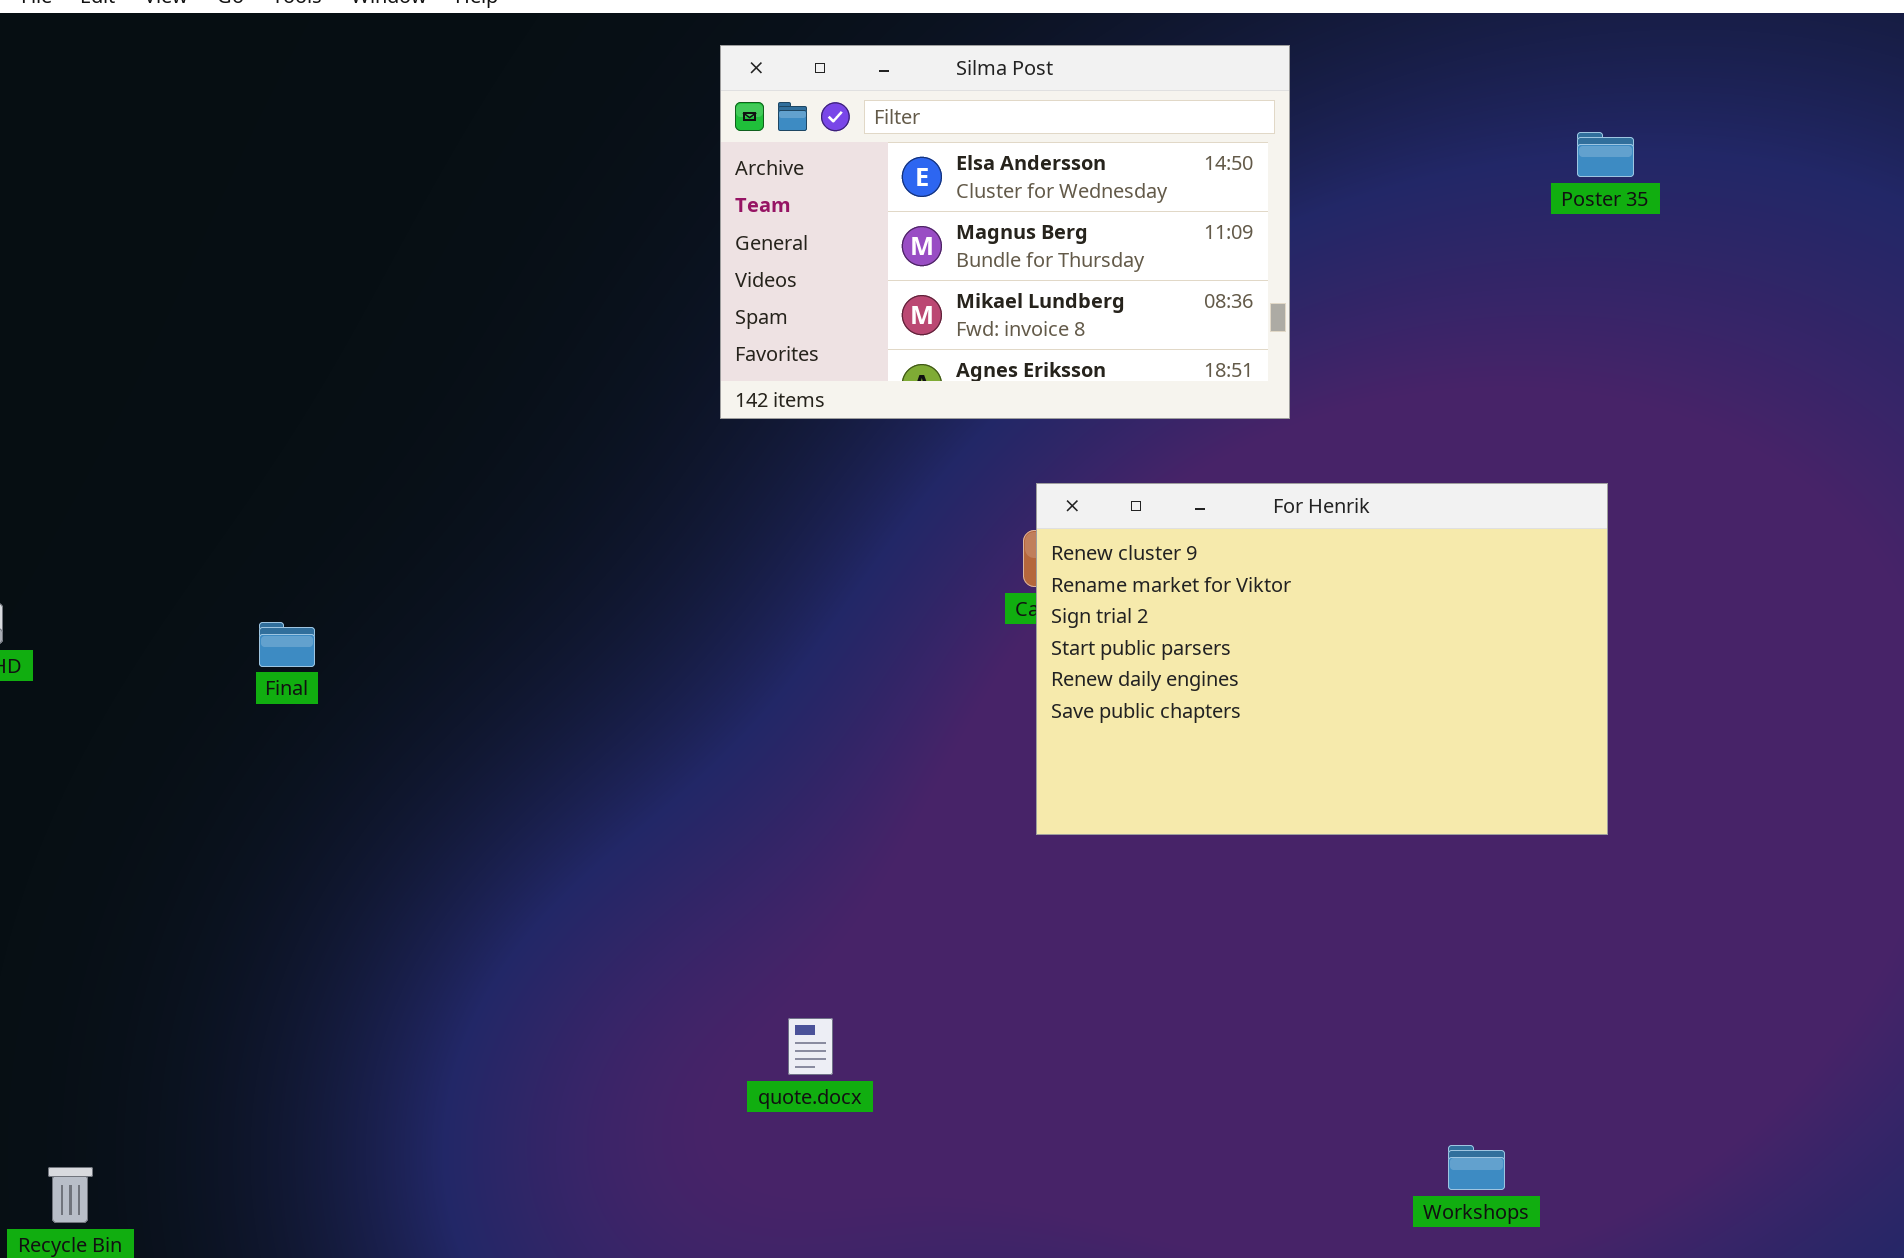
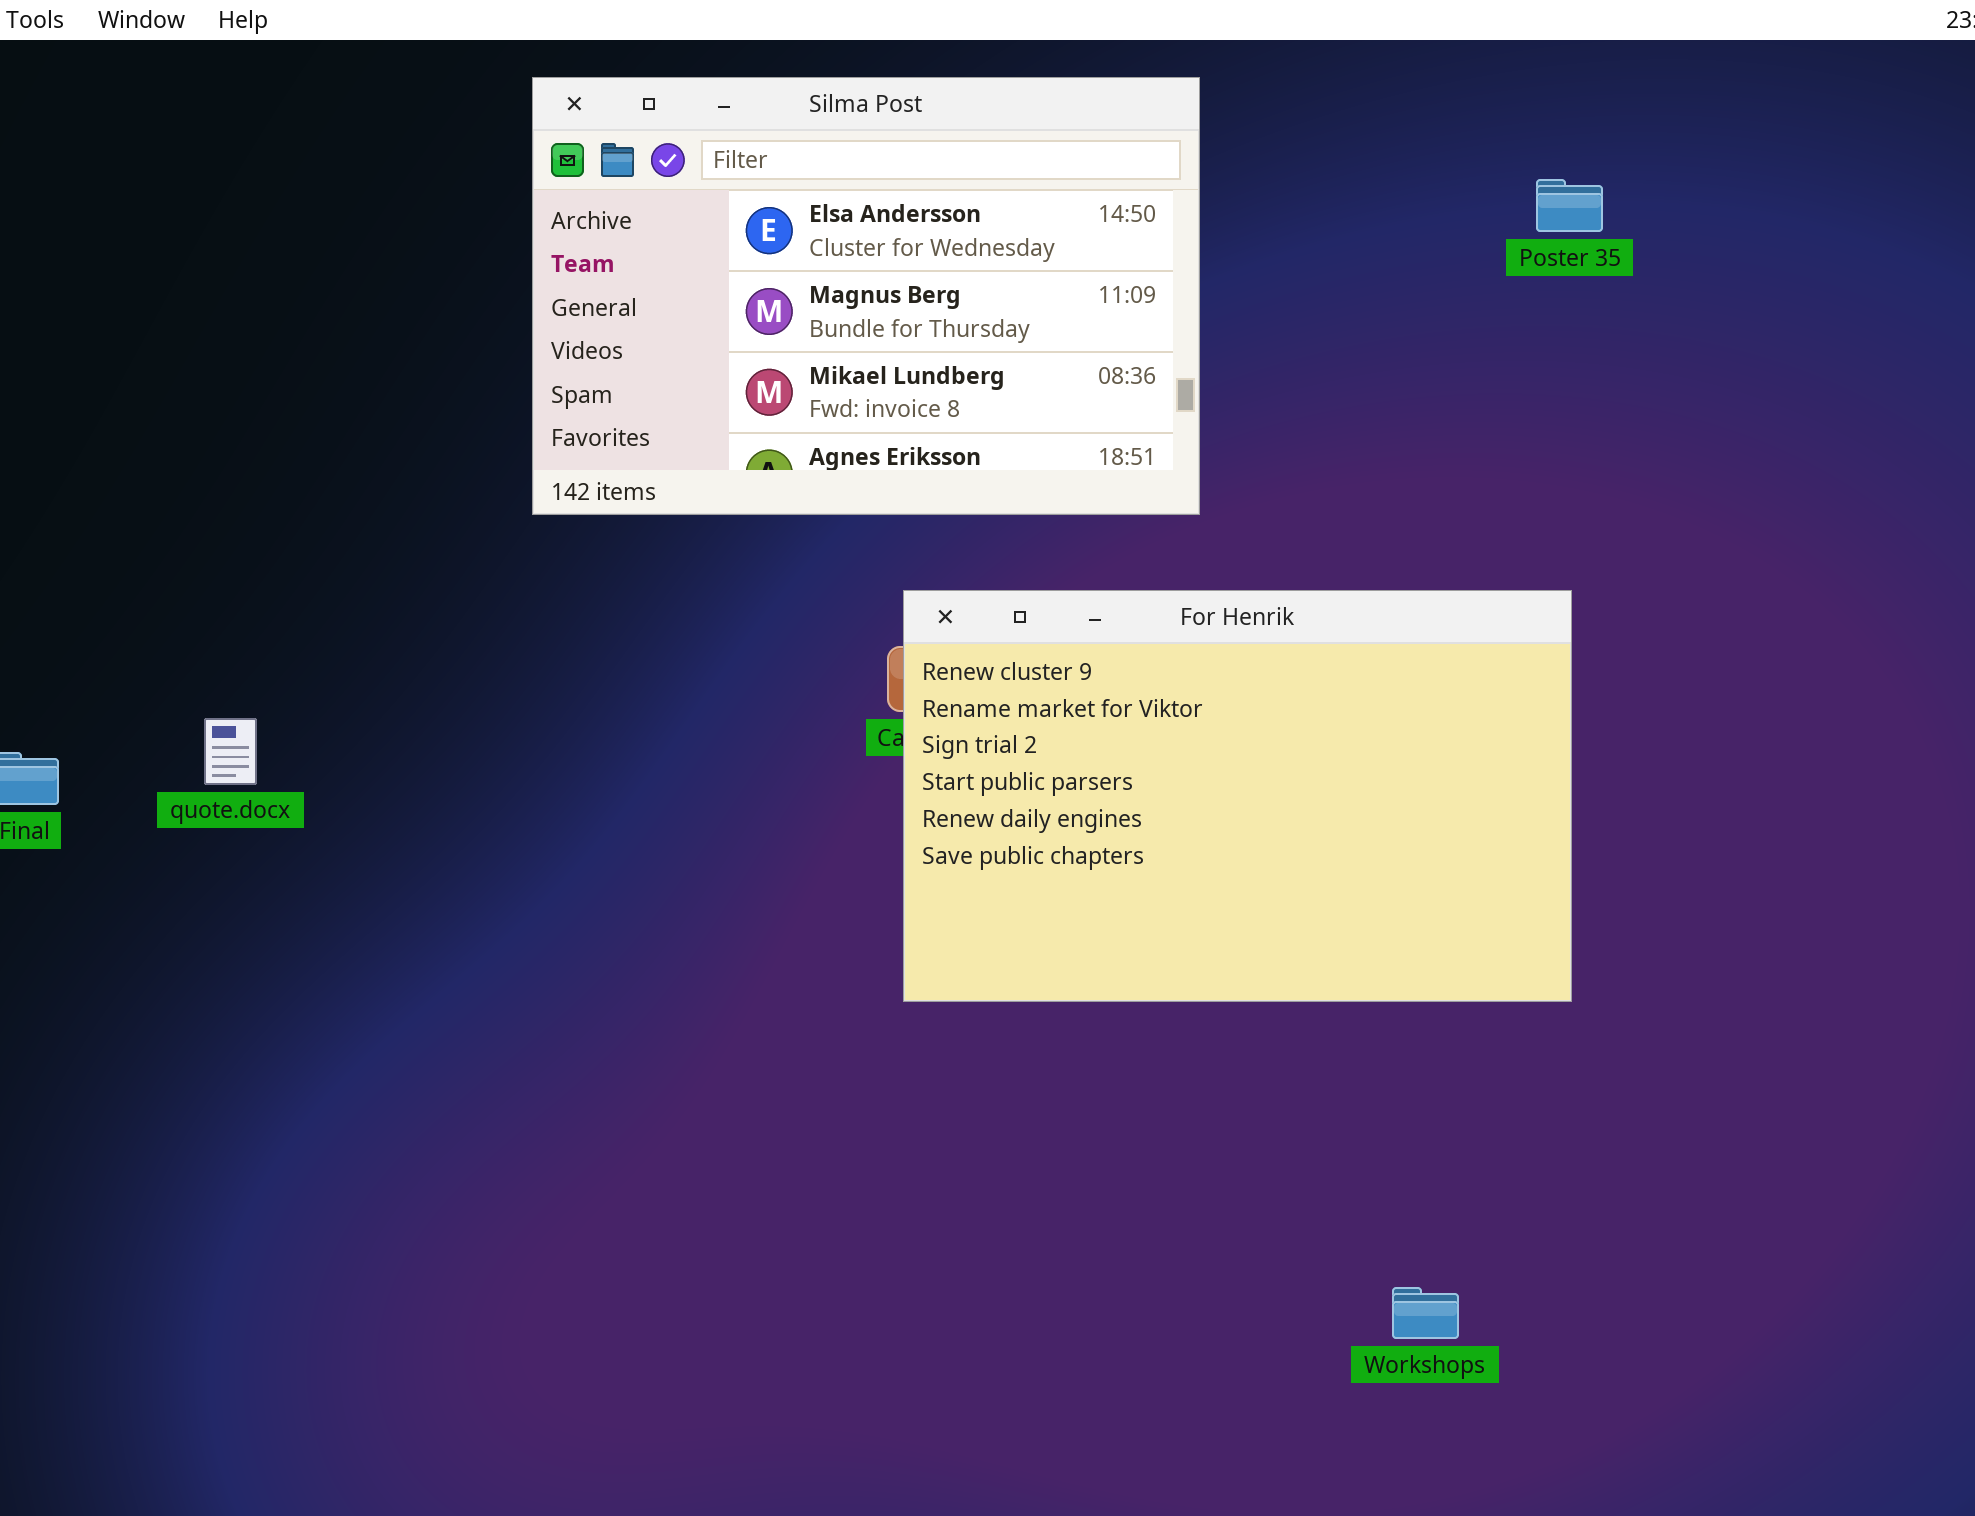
quote.docx: [788,1018,833,1075] -> [204,718,257,785], moved
Workshops: [1448,1145,1505,1190] -> [1392,1287,1459,1339], moved

